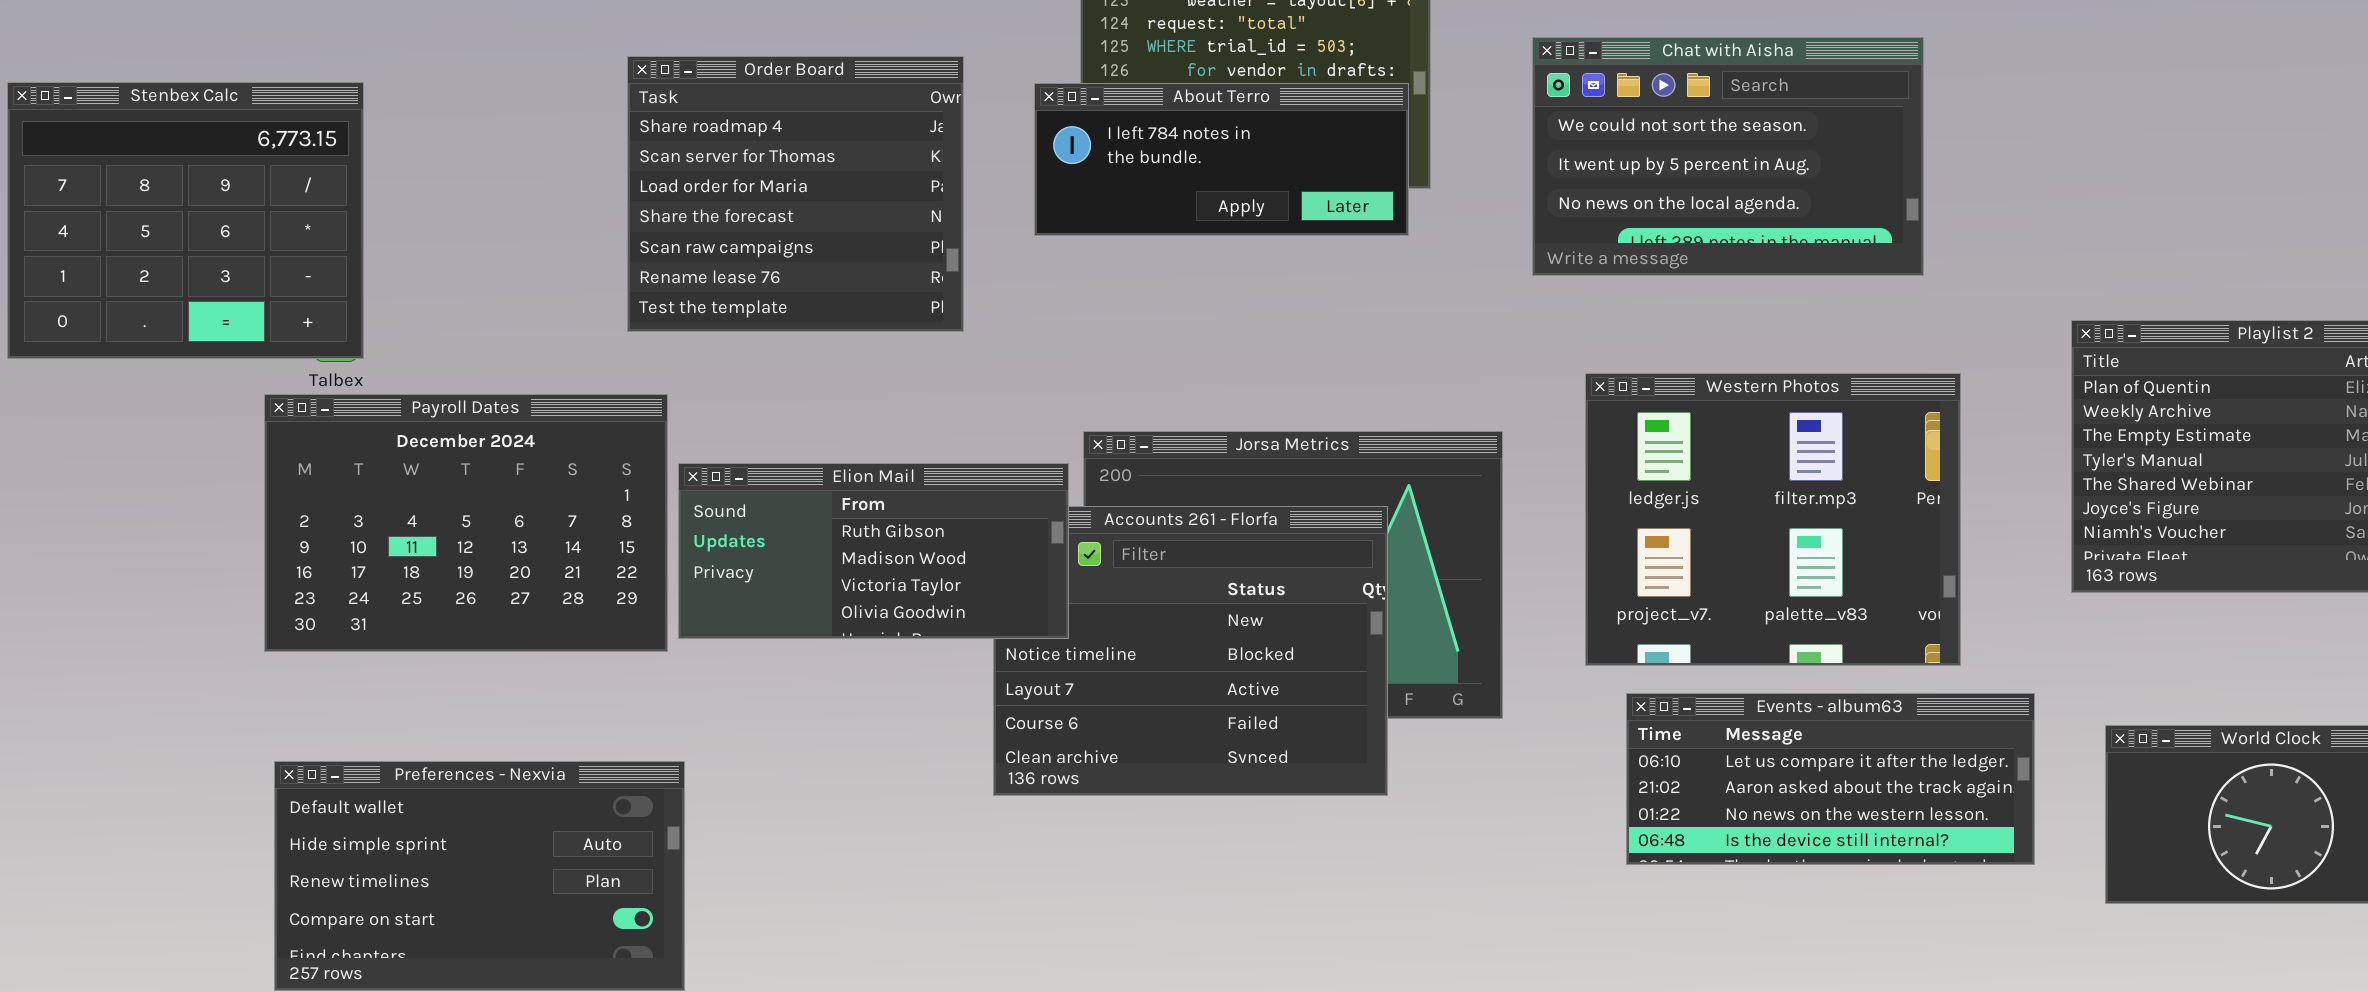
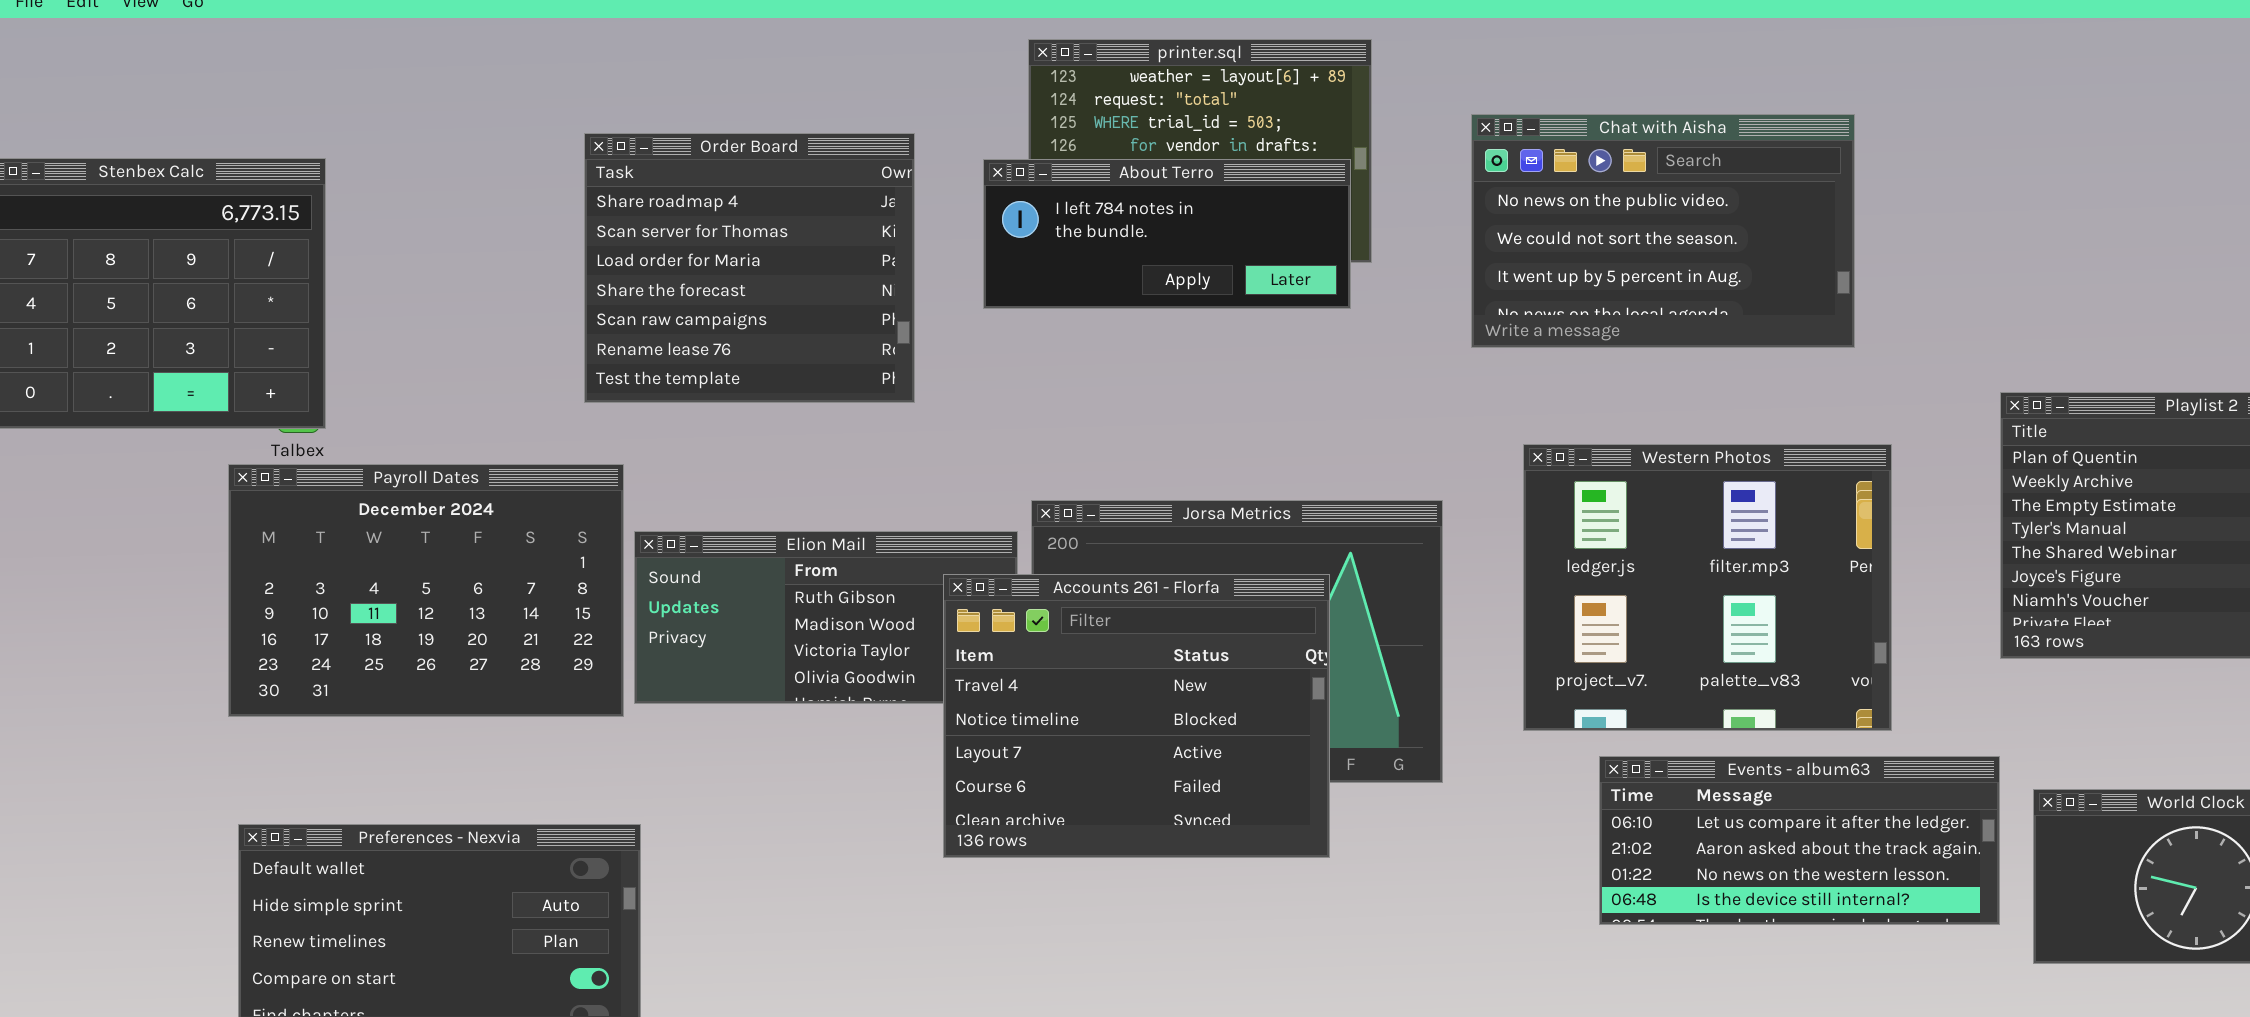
Chat with Aisha: [1532,37,1924,276] -> [1471,114,1855,348], scrolled up 1 row
Accounts 261 - Florfa: [993,506,1388,796] -> [943,574,1330,858], raised
Events - album63: [1626,693,2035,865] -> [1599,756,2000,925], moved

